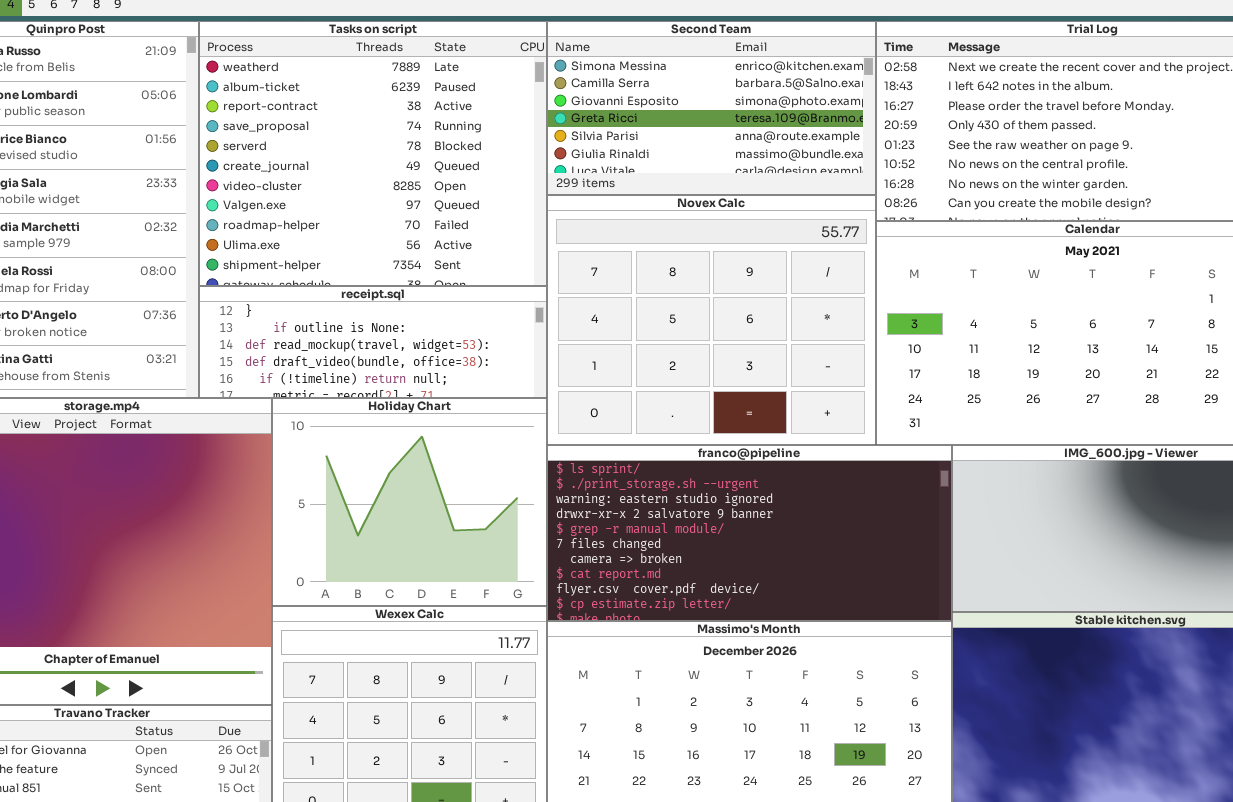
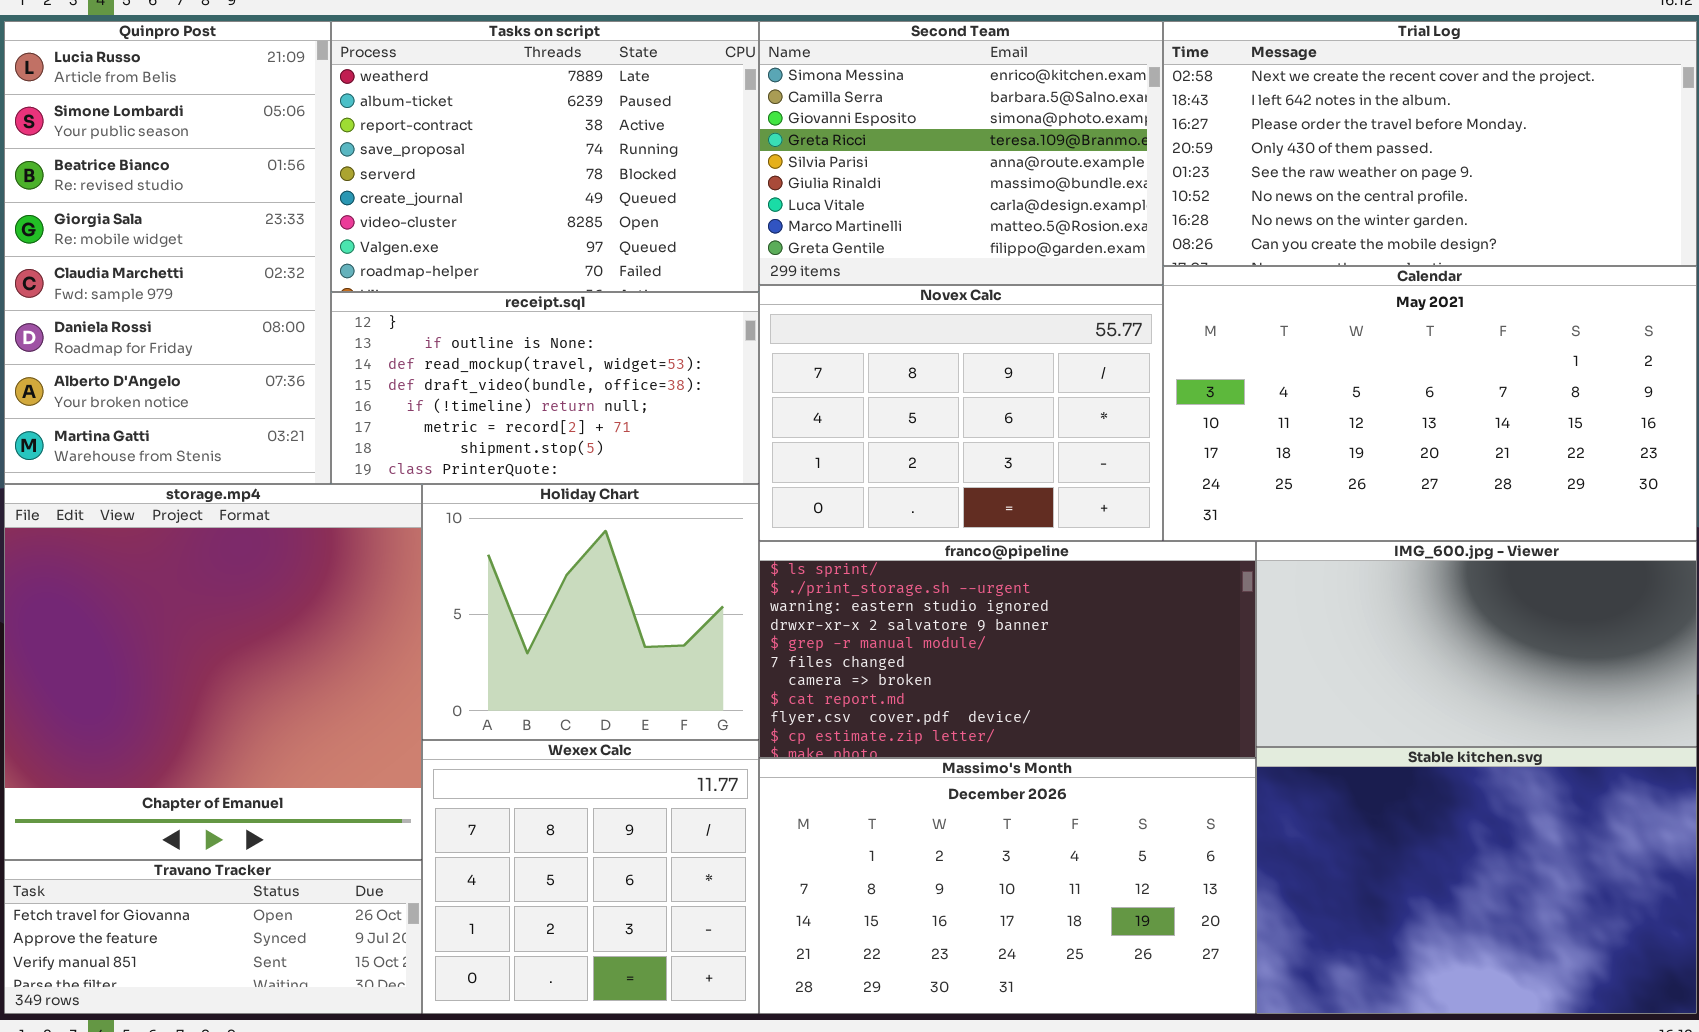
Tasks on script: [199,21,547,286] -> [331,21,759,292], resized
Second Team: [547,21,876,195] -> [759,21,1163,285], resized
Novex Calc: [547,195,876,445] -> [759,285,1163,541], resized
receipt.sql: [199,286,547,398] -> [331,292,759,484], resized

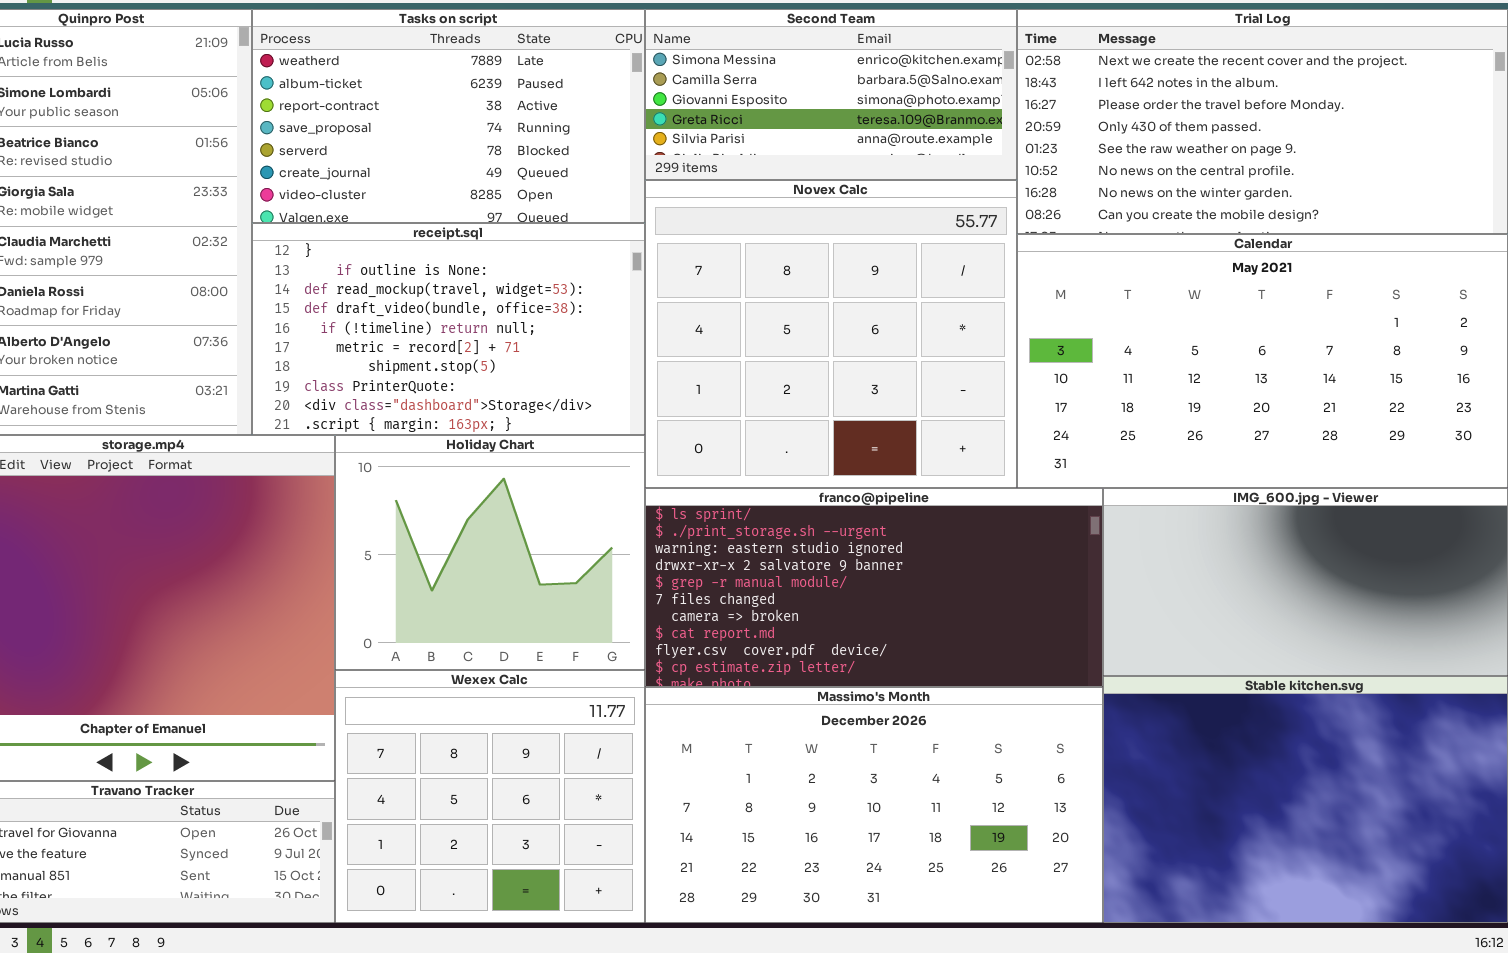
Tasks on script: [331,21,759,292] -> [252,9,645,223], resized
Second Team: [759,21,1163,285] -> [645,9,1017,180], resized
Novex Calc: [759,285,1163,541] -> [645,180,1017,488], resized
receipt.sql: [331,292,759,484] -> [252,223,645,435], resized

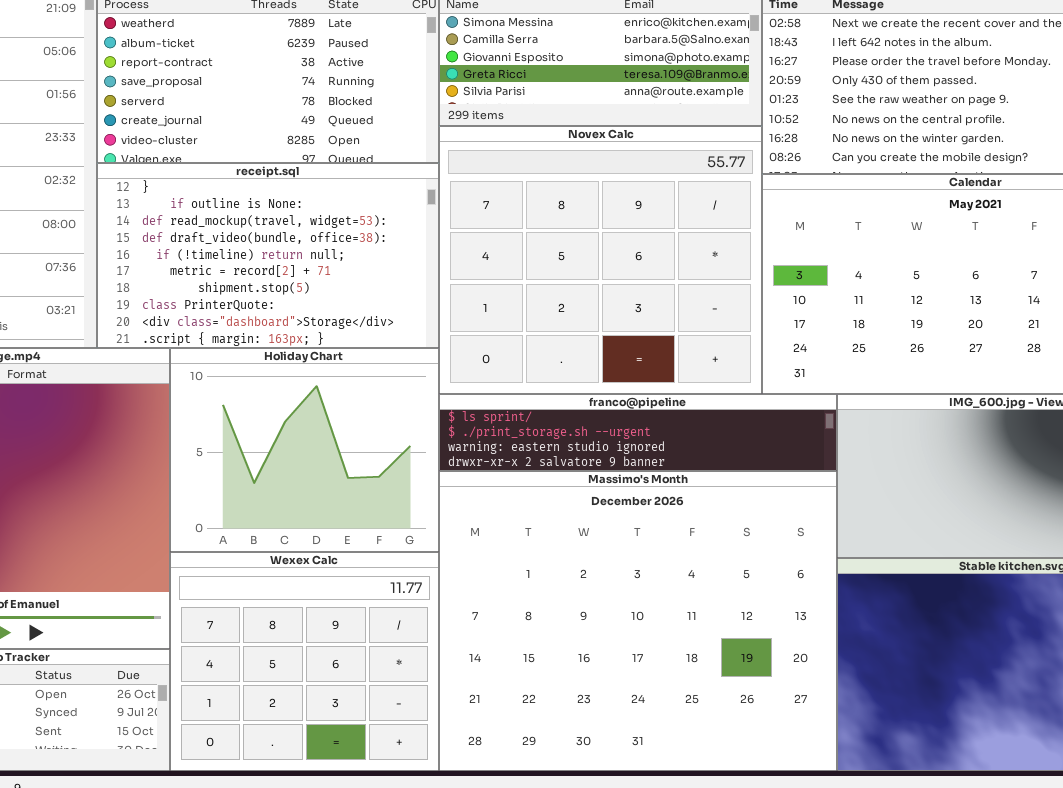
franco@pipeline: [645,488,1103,687] -> [439,394,837,471], resized
Massimo's Month: [645,687,1103,923] -> [439,471,837,771], resized

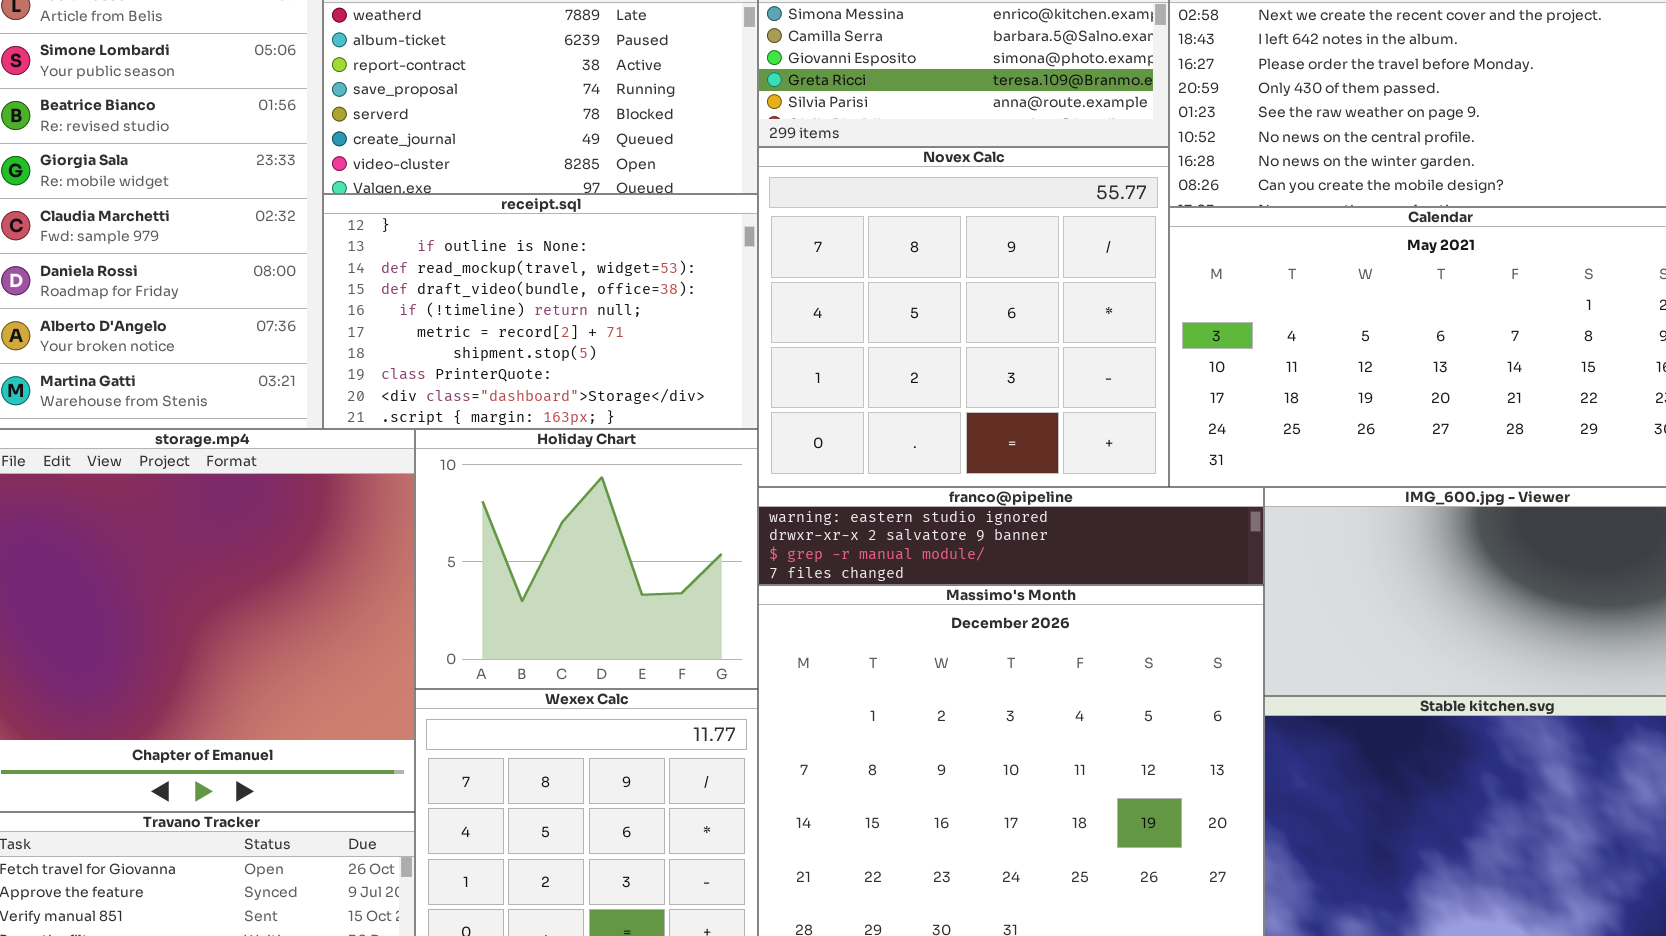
franco@pipeline: [439,394,837,471] -> [758,487,1264,585], scrolled down 2 rows

